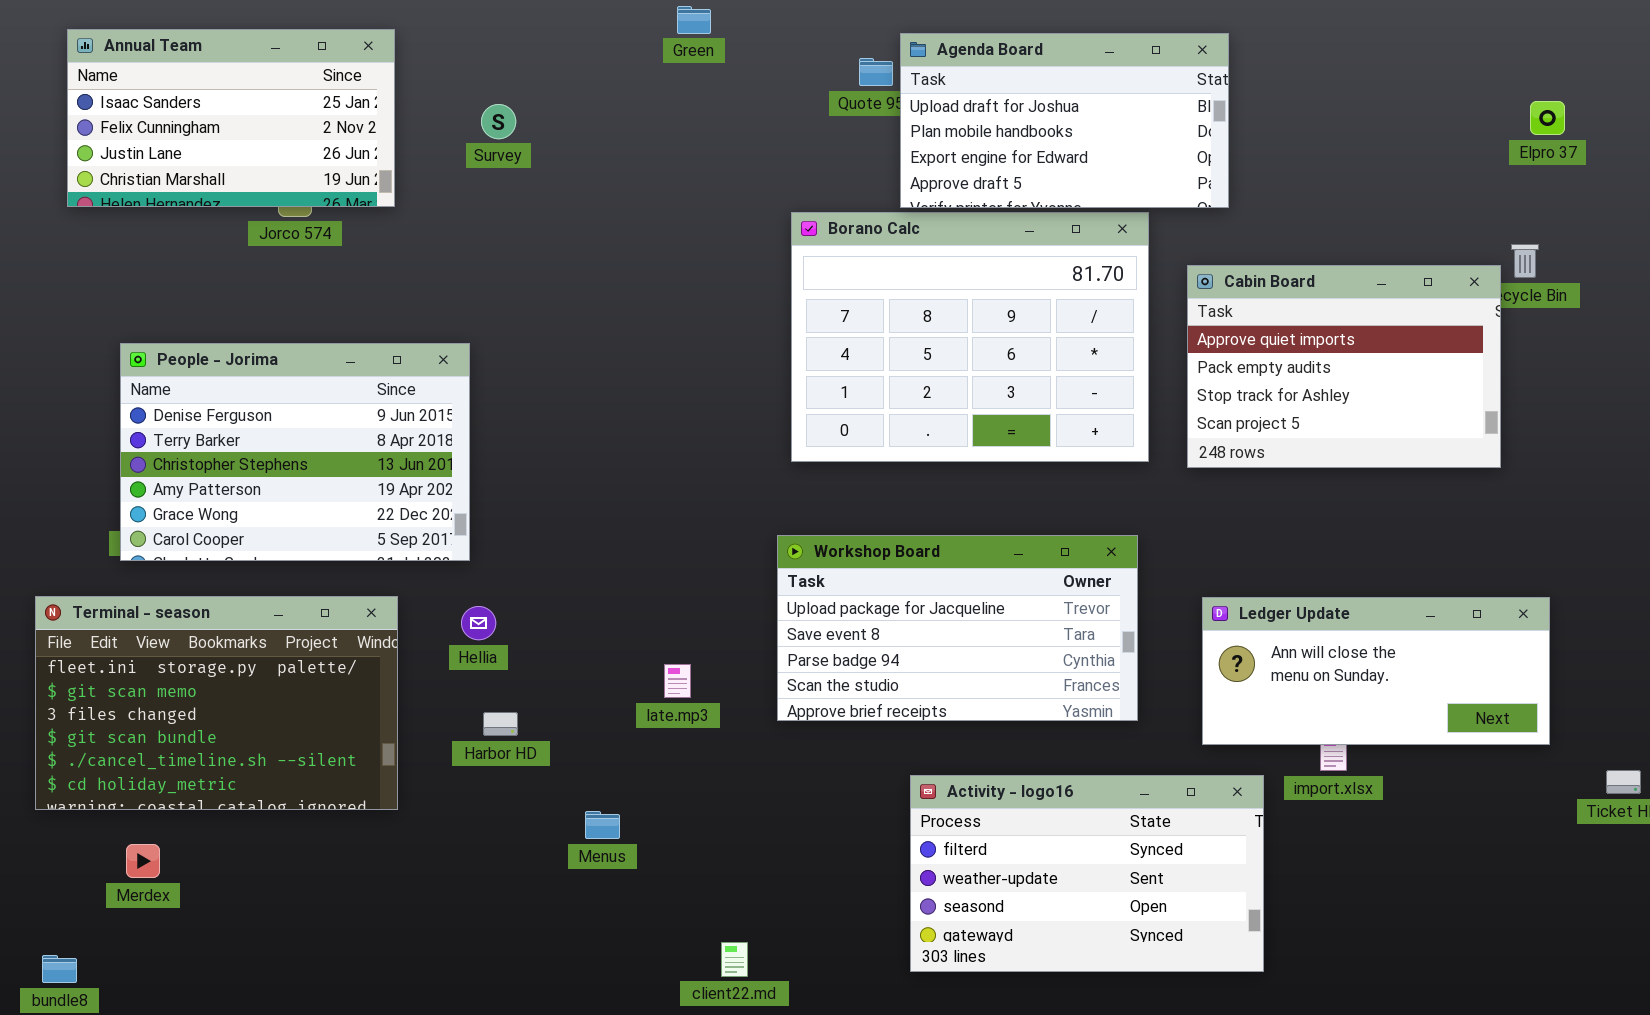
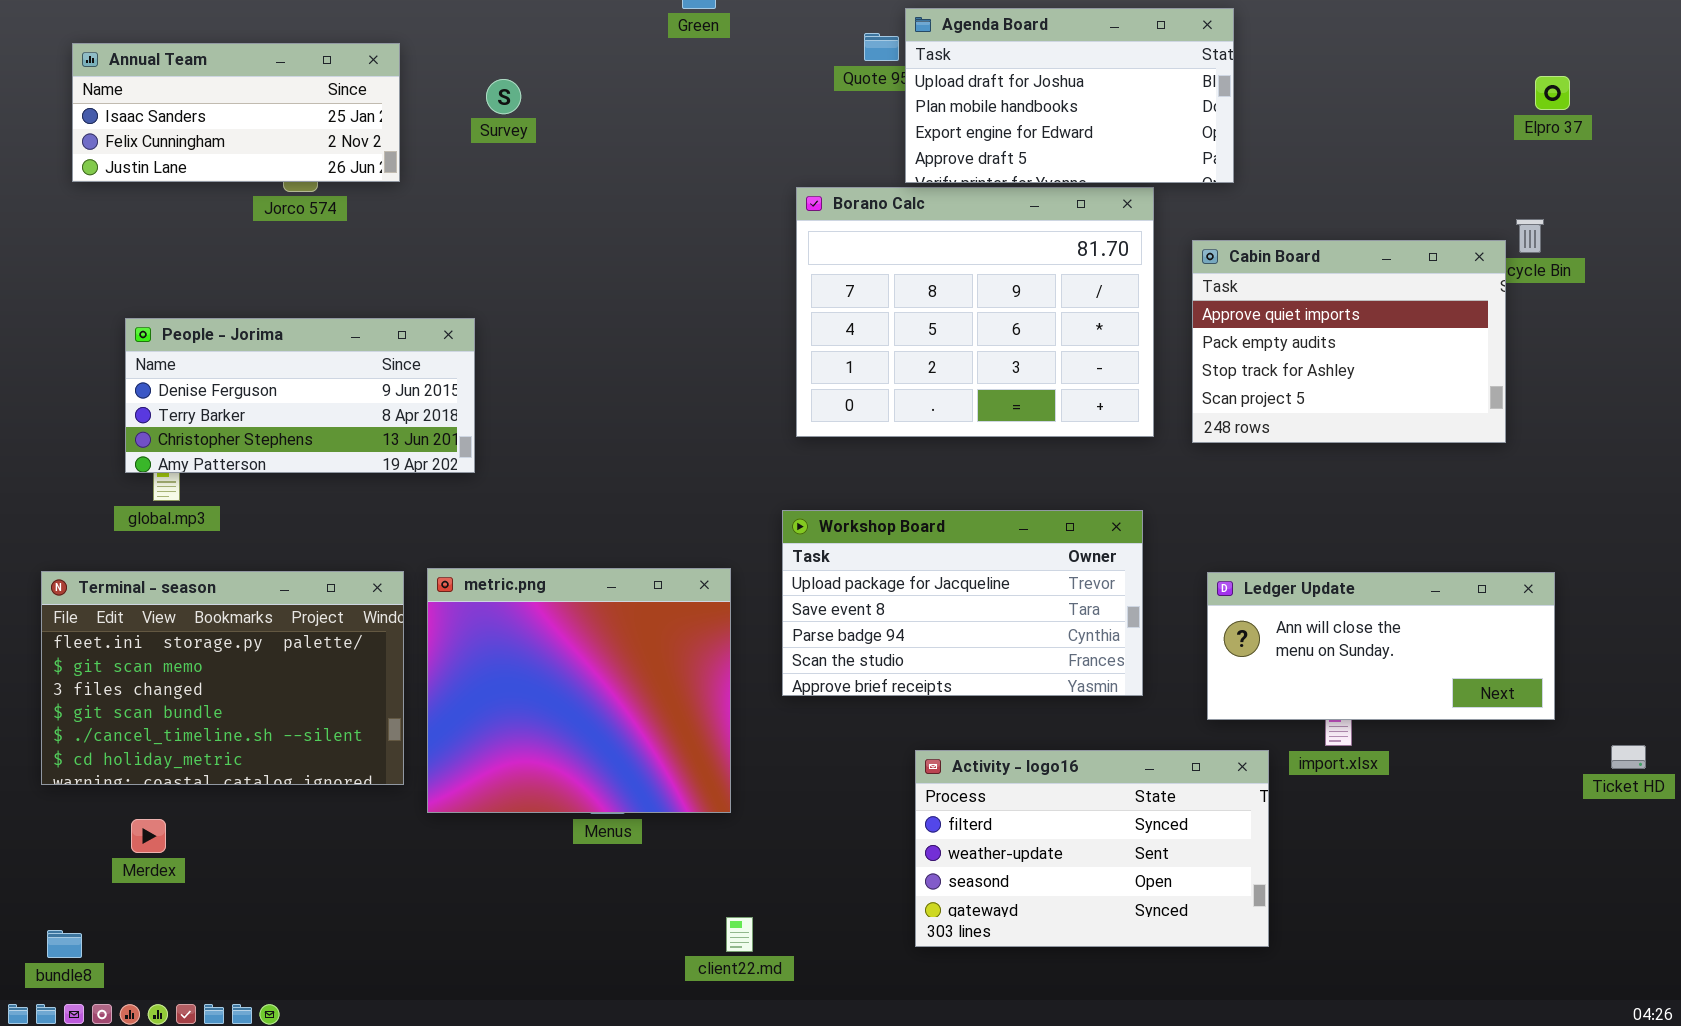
Annual Team: [67,29,395,207] -> [72,43,400,182], resized
People - Jorima: [120,343,470,561] -> [125,318,475,473], resized
metric.png: none -> [427,568,731,813], opened

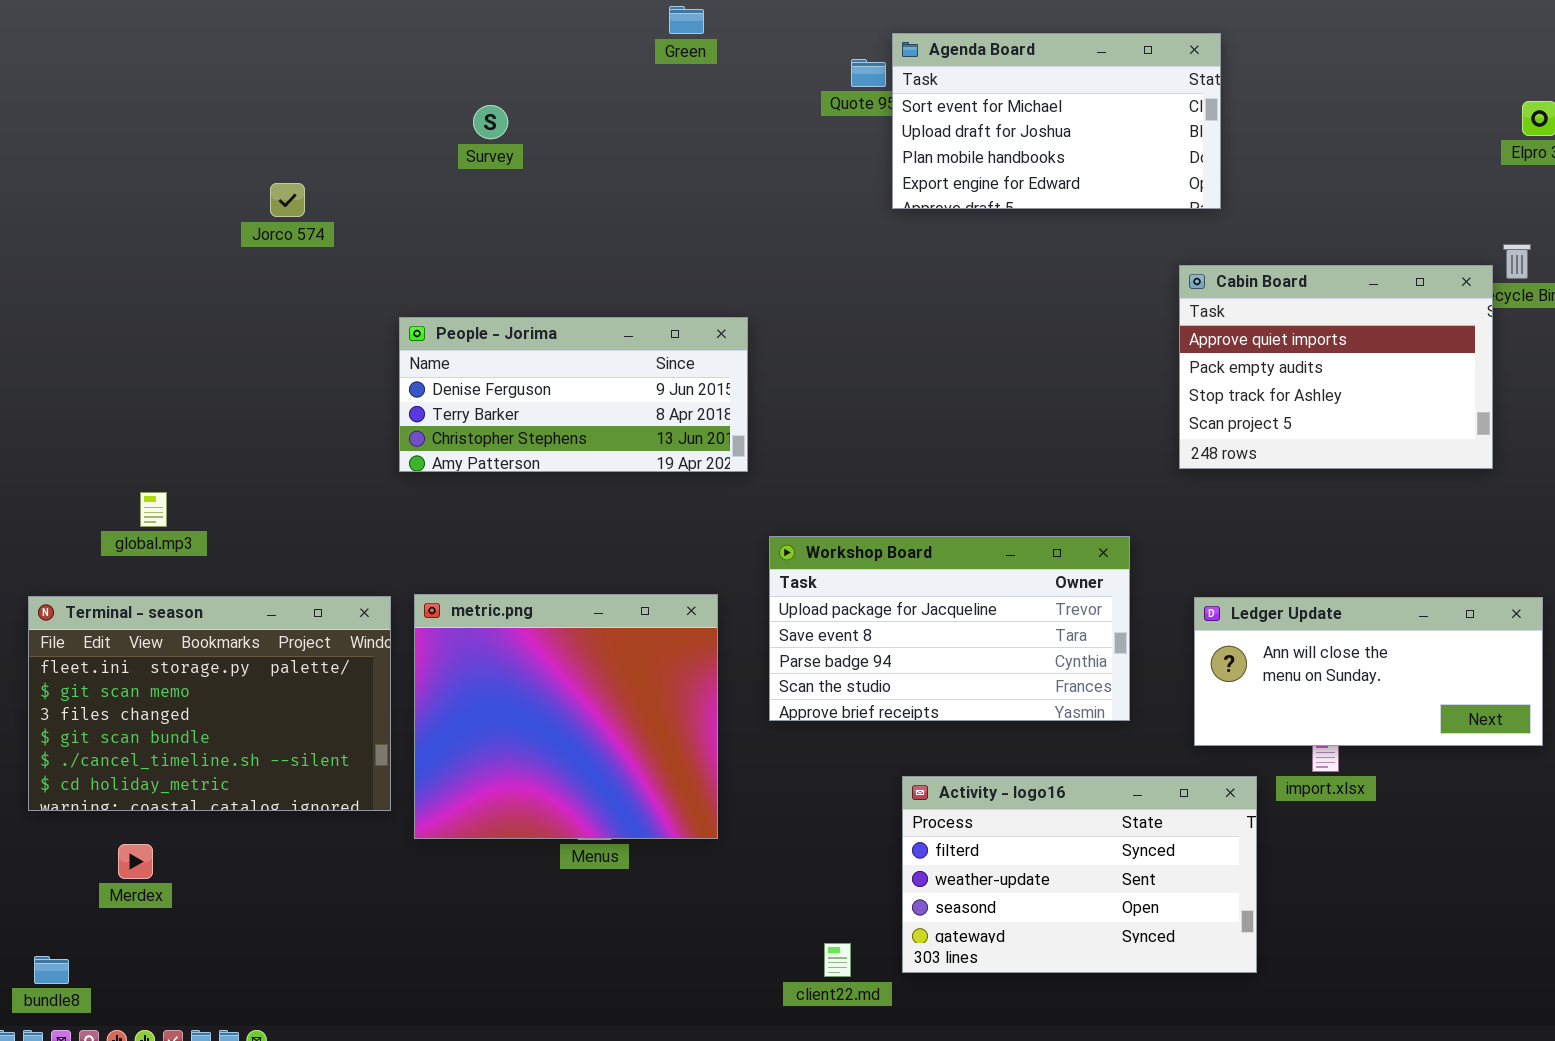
Agenda Board: [905,8,1234,183] -> [892,33,1221,209], scrolled up 1 row
Annual Team: [72,43,400,182] -> none, closed
Borano Calc: [796,187,1154,437] -> none, closed
People - Jorima: [125,318,475,473] -> [399,317,748,472], moved
client22.md: [726,917,753,952] -> [824,943,851,977], moved

